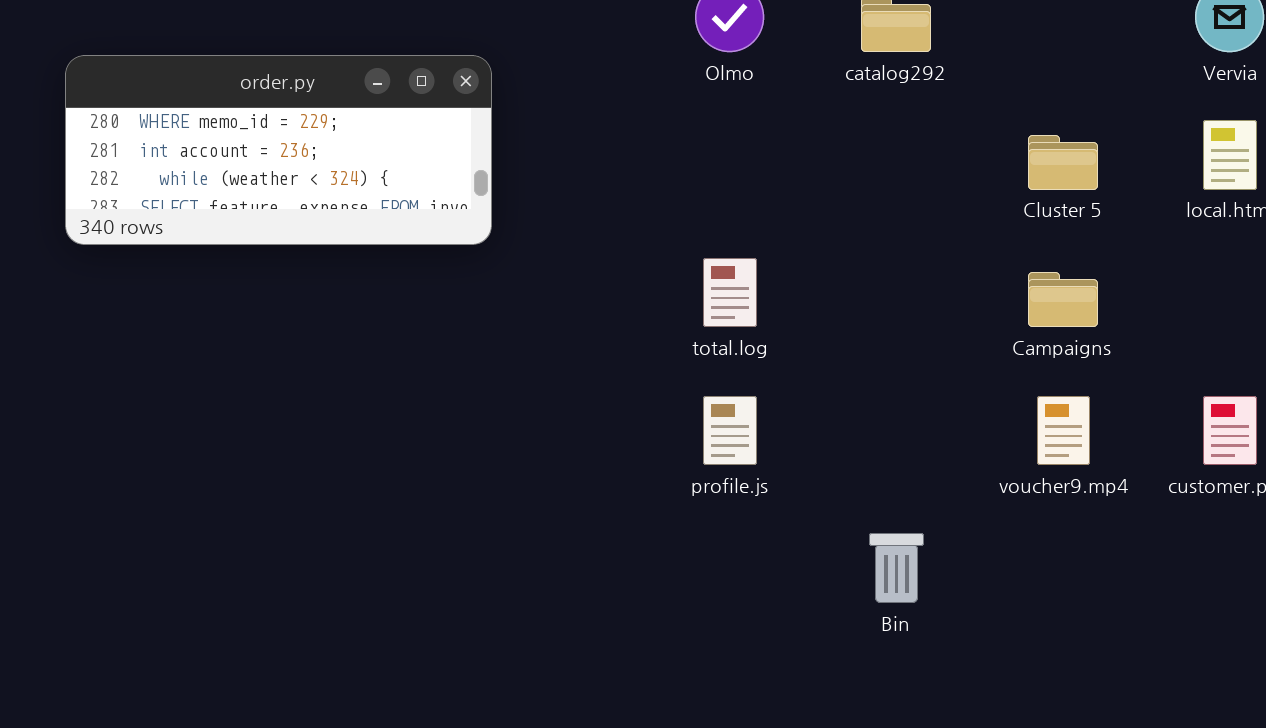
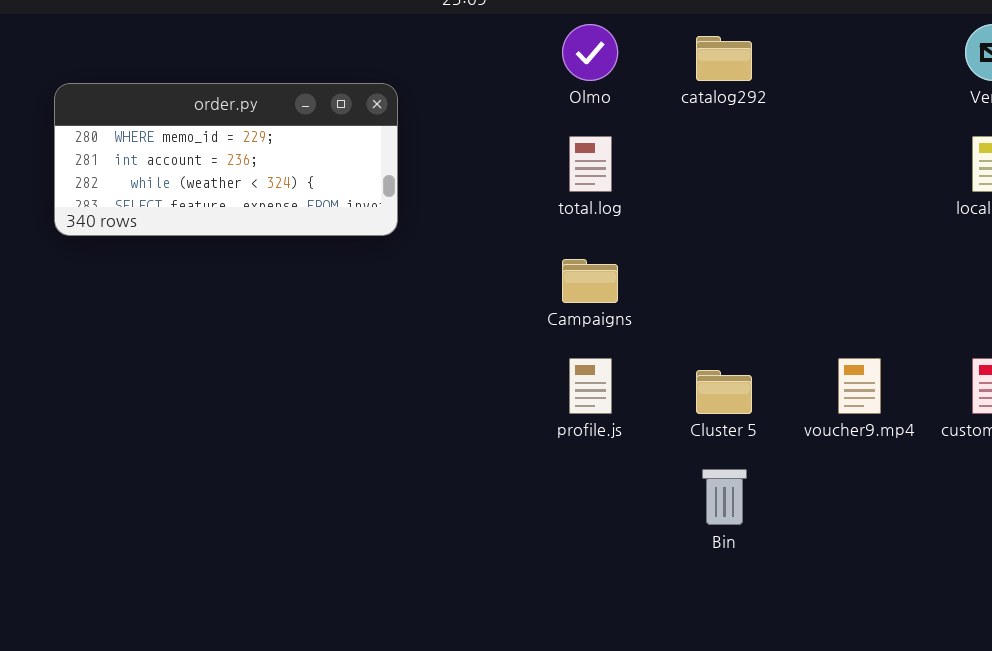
Cluster 5: [1028,135,1098,190] -> [696,370,752,414], moved
total.log: [703,258,757,327] -> [569,136,612,192], moved
Campaigns: [1028,272,1098,327] -> [562,259,618,303], moved

